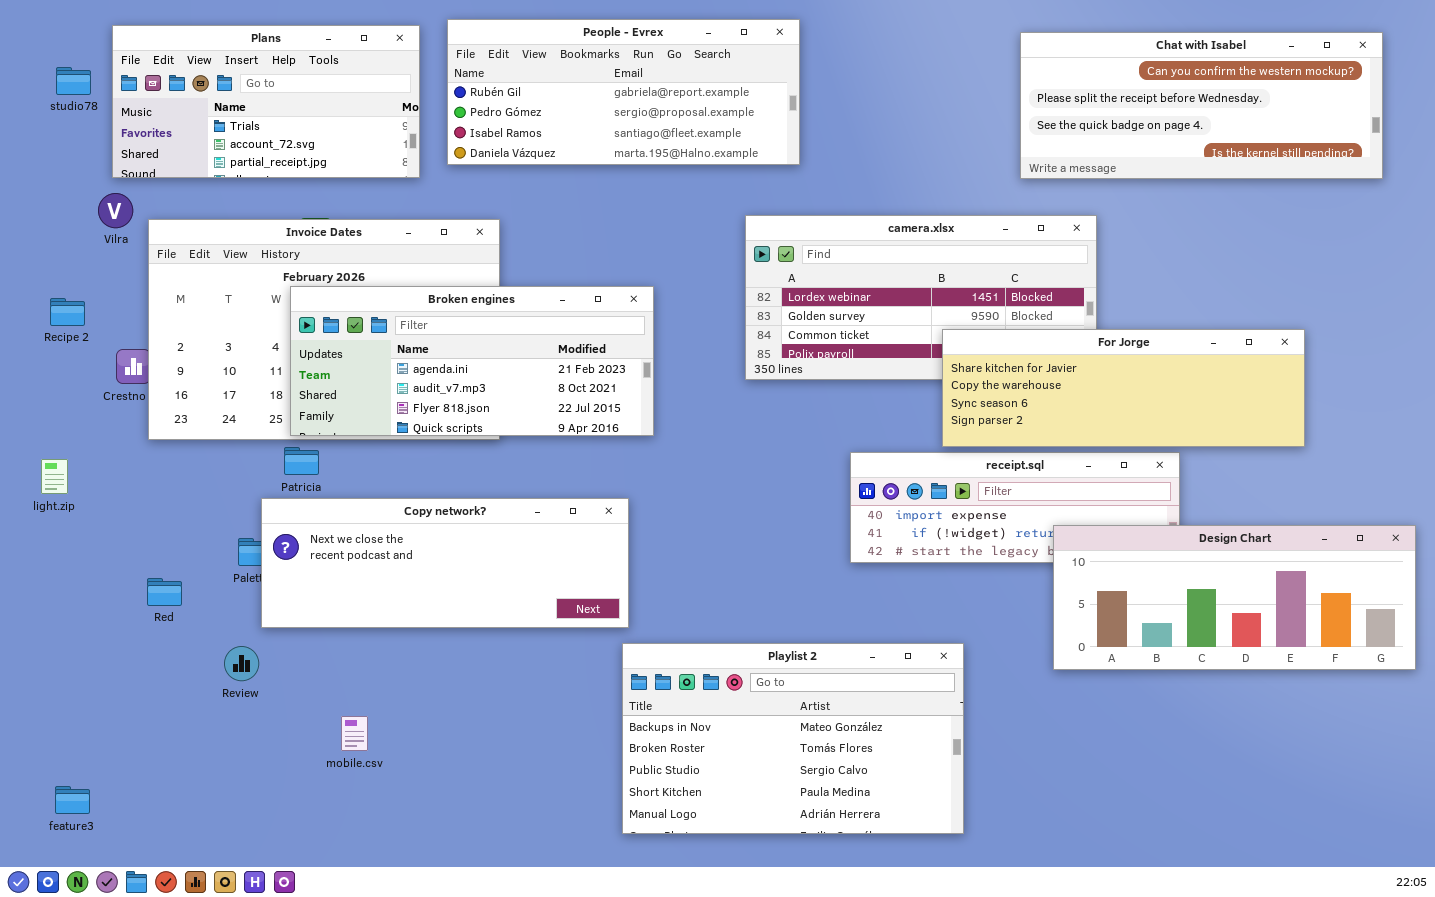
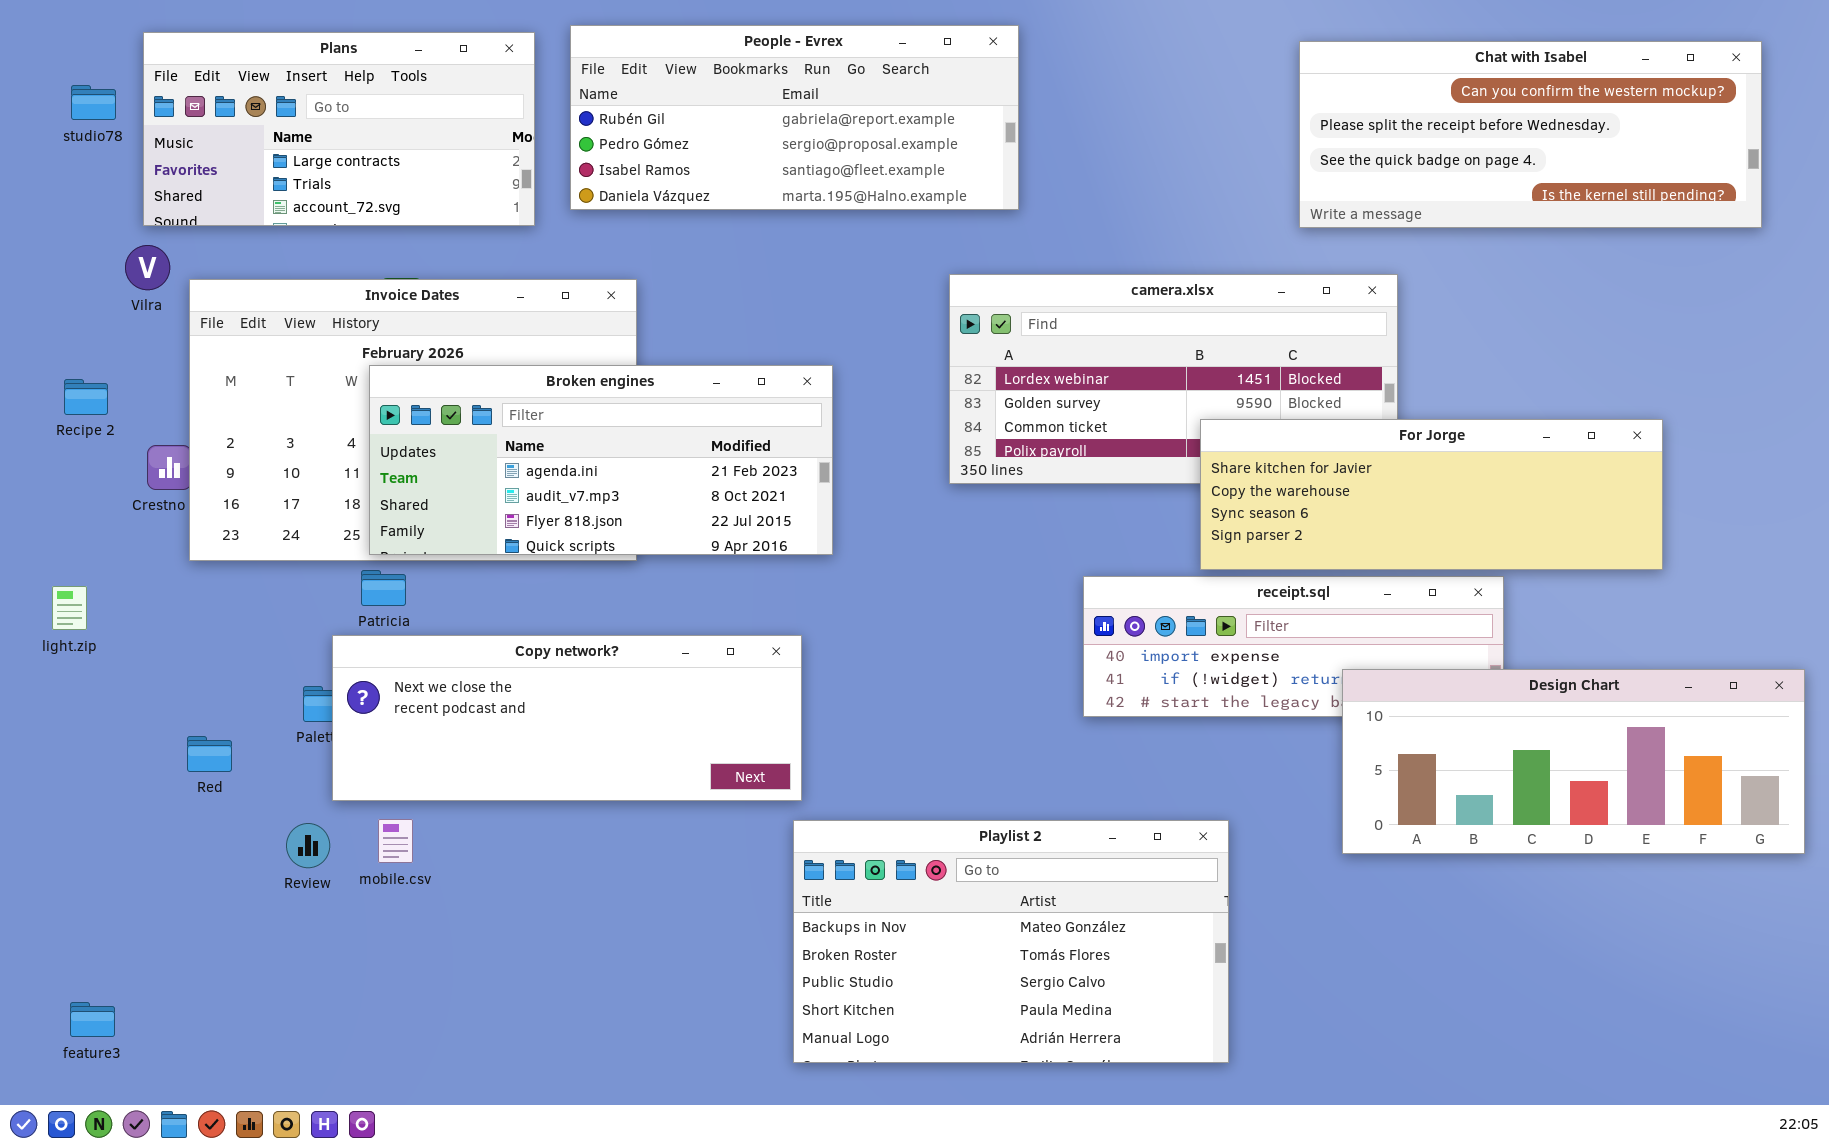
Plans: [112,25,420,178] -> [143,32,535,226], scrolled up 1 row
mobile.csv: [341,716,368,751] -> [378,819,413,863], moved

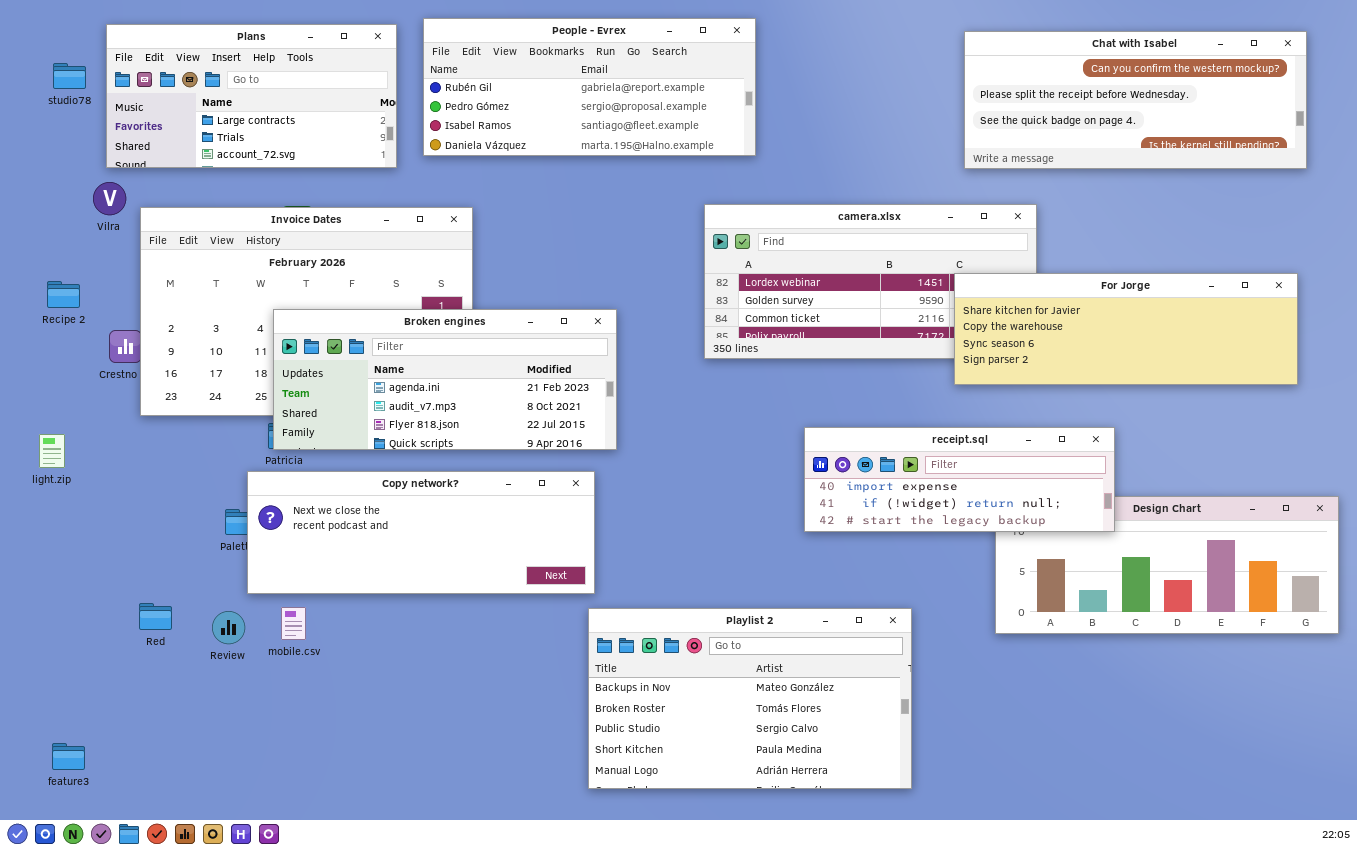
Broken engines: [369,365,833,555] -> [273,309,617,450], moved
For Jorge: [1200,419,1663,570] -> [954,273,1298,385], moved
receipt.sql: [1083,576,1504,717] -> [804,427,1115,532], raised
Red: [187,736,232,772] -> [139,603,172,630], moved

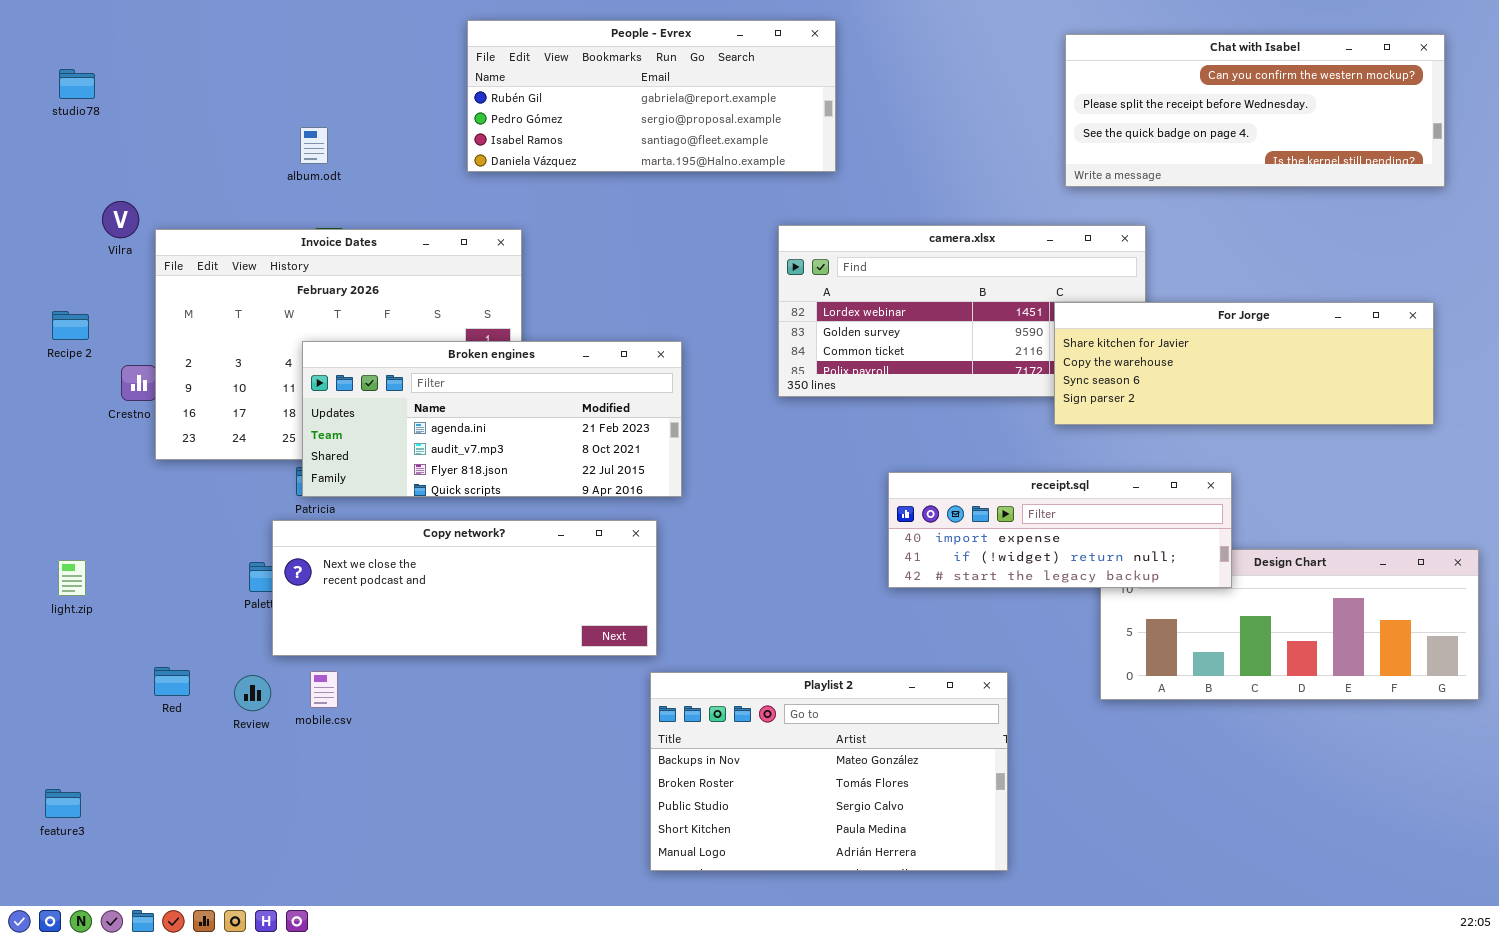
Plans: [106,24,397,168] -> none, closed
light.zip: [39,434,65,468] -> [58,560,86,596], moved
feature3: [52,743,85,770] -> [45,789,81,818], moved

